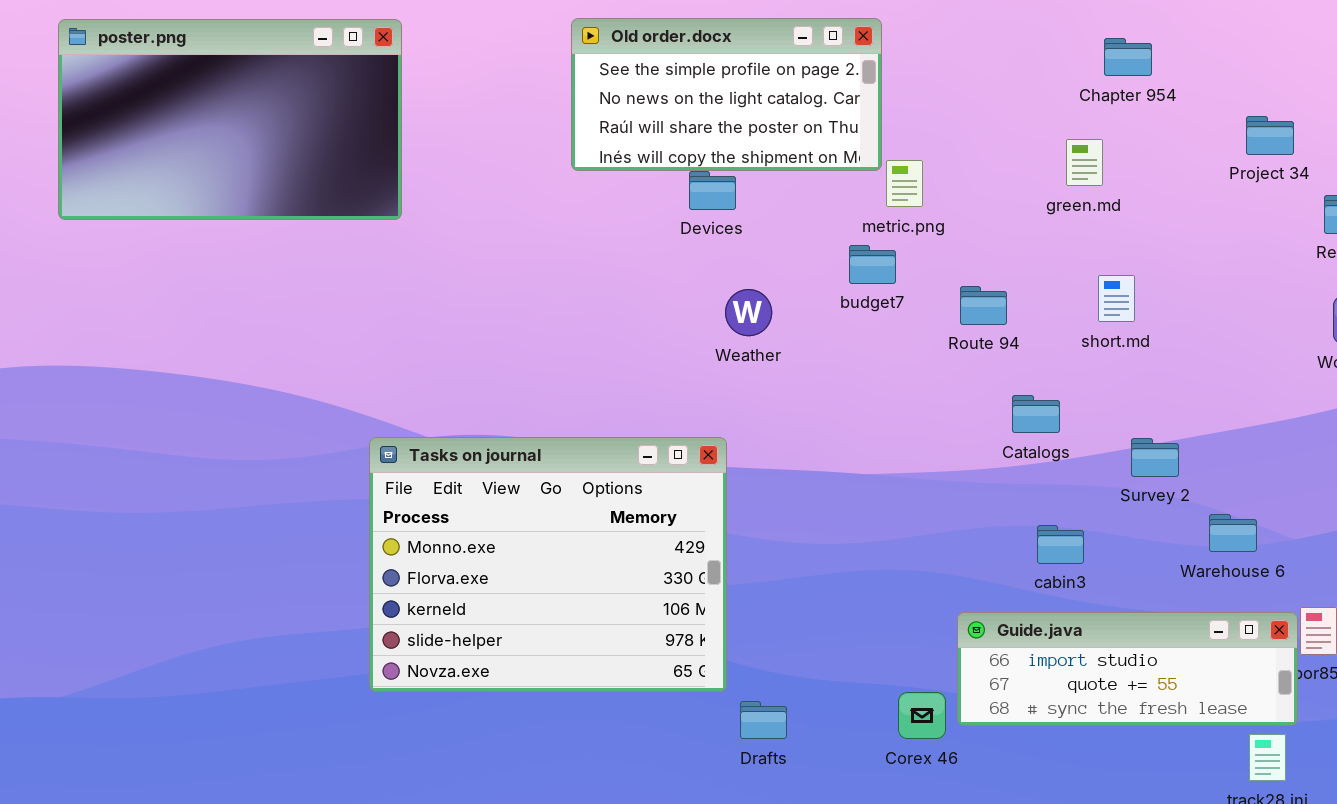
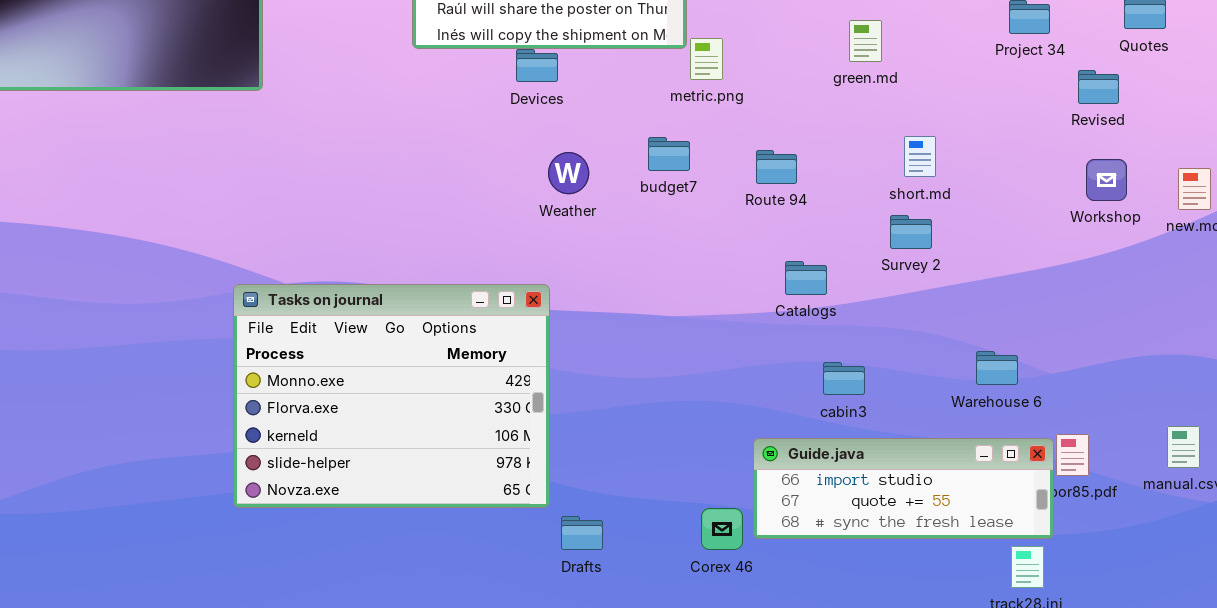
budget7: [849,245,896,284] -> [648,137,690,171], moved
short.md: [1098,275,1135,322] -> [904,136,936,177], moved
Catalogs: [1012,395,1060,433] -> [785,261,827,295], moved
Survey 2: [1131,438,1179,477] -> [890,215,932,249], moved

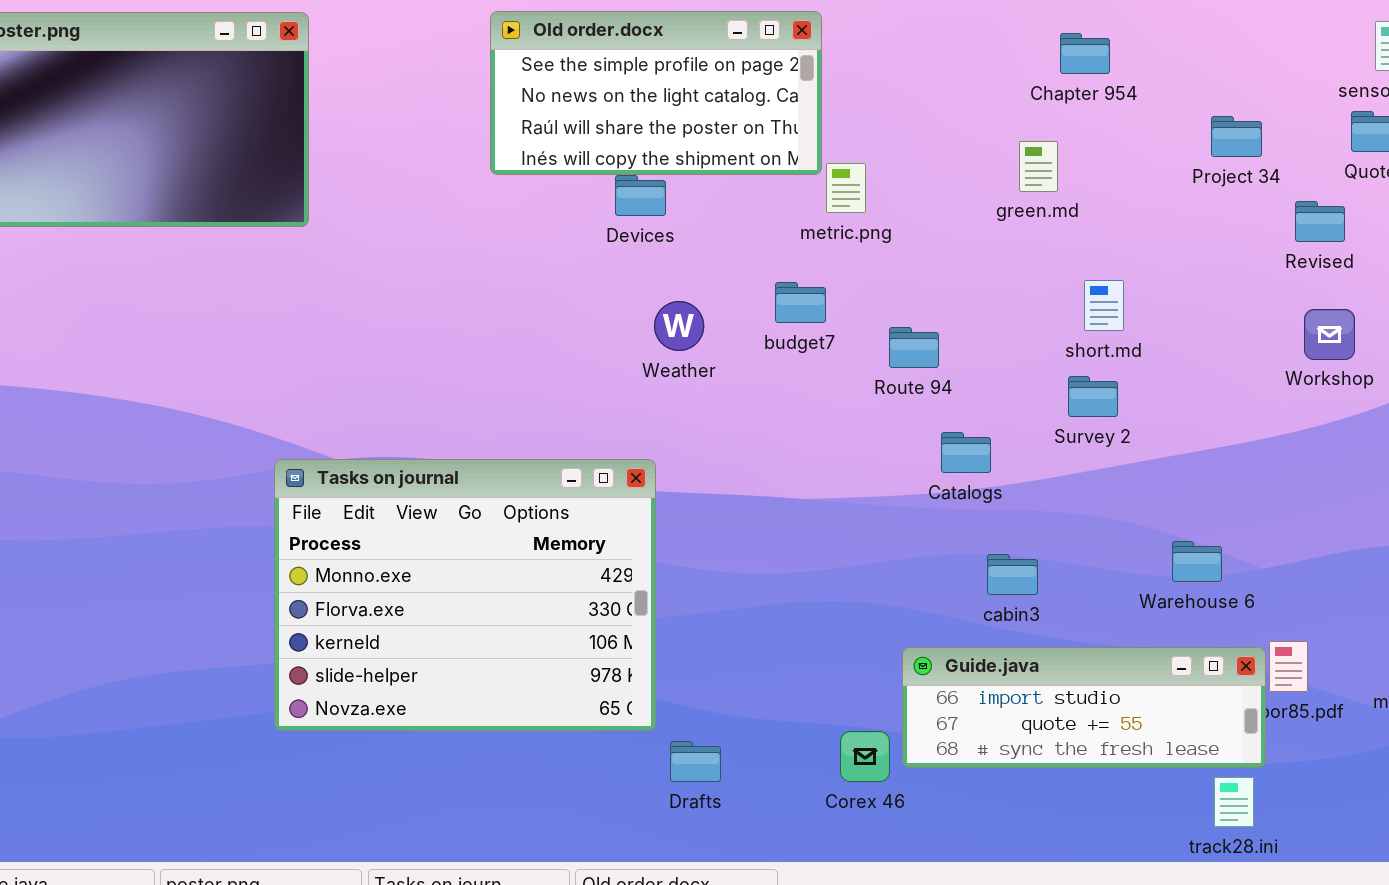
Route 94: [756,150,797,184] -> [889,327,939,368], moved

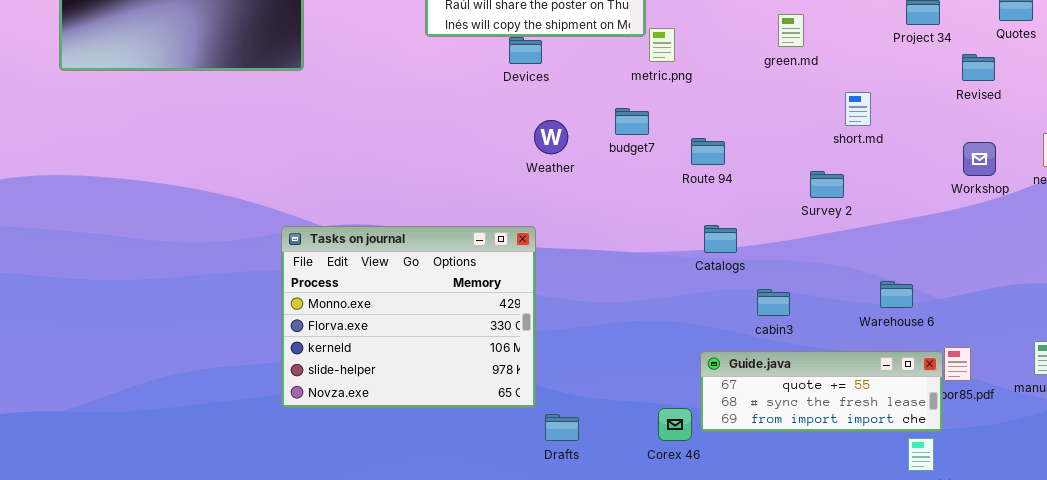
short.md: [1084,280,1124,331] -> [845,92,871,126], moved
Workshop: [1304,309,1355,360] -> [963,142,996,176], moved
Catalogs: [941,432,991,473] -> [704,225,737,253], moved
Guide.java: [902,647,1266,768] -> [700,351,943,432], scrolled down 1 row

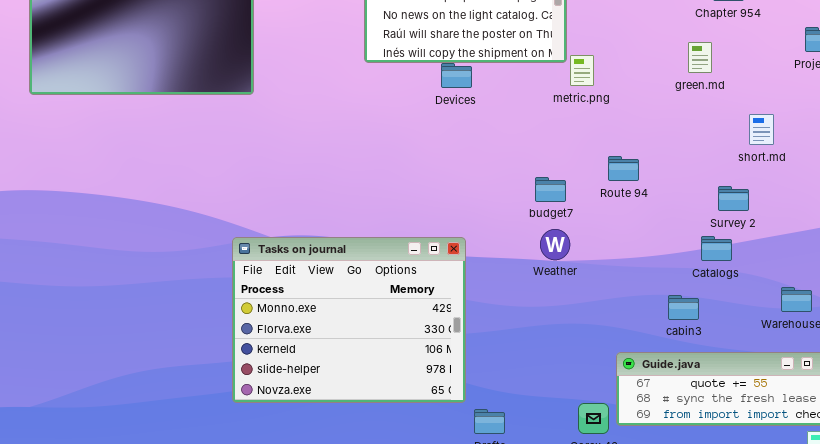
budget7: [615,108,649,135] -> [535,177,566,202], moved
Weather: [534,120,568,154] -> [540,229,570,260], moved
Catalogs: [704,225,737,253] -> [701,236,732,261], moved

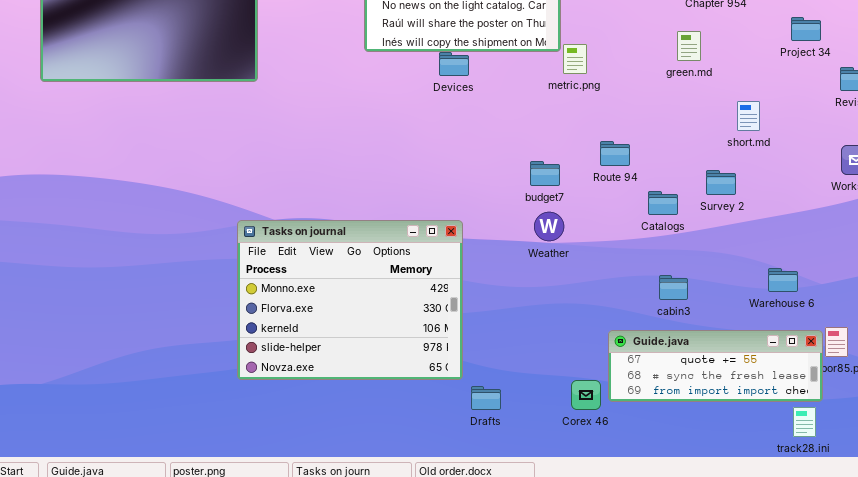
Catalogs: [701,236,732,261] -> [648,191,678,215], moved

